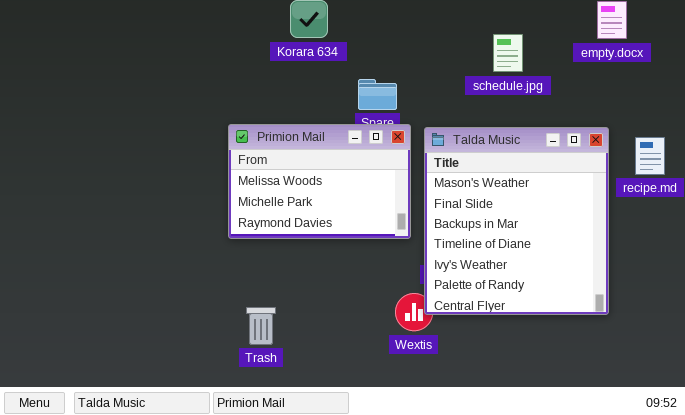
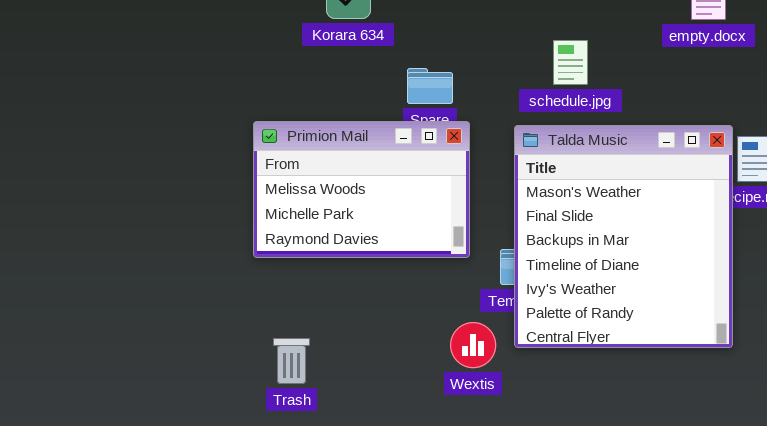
schedule.jpg: [493,34,523,72] -> [553,40,588,85], moved
Talda Music: [424,127,609,315] -> [514,125,733,348], moved

